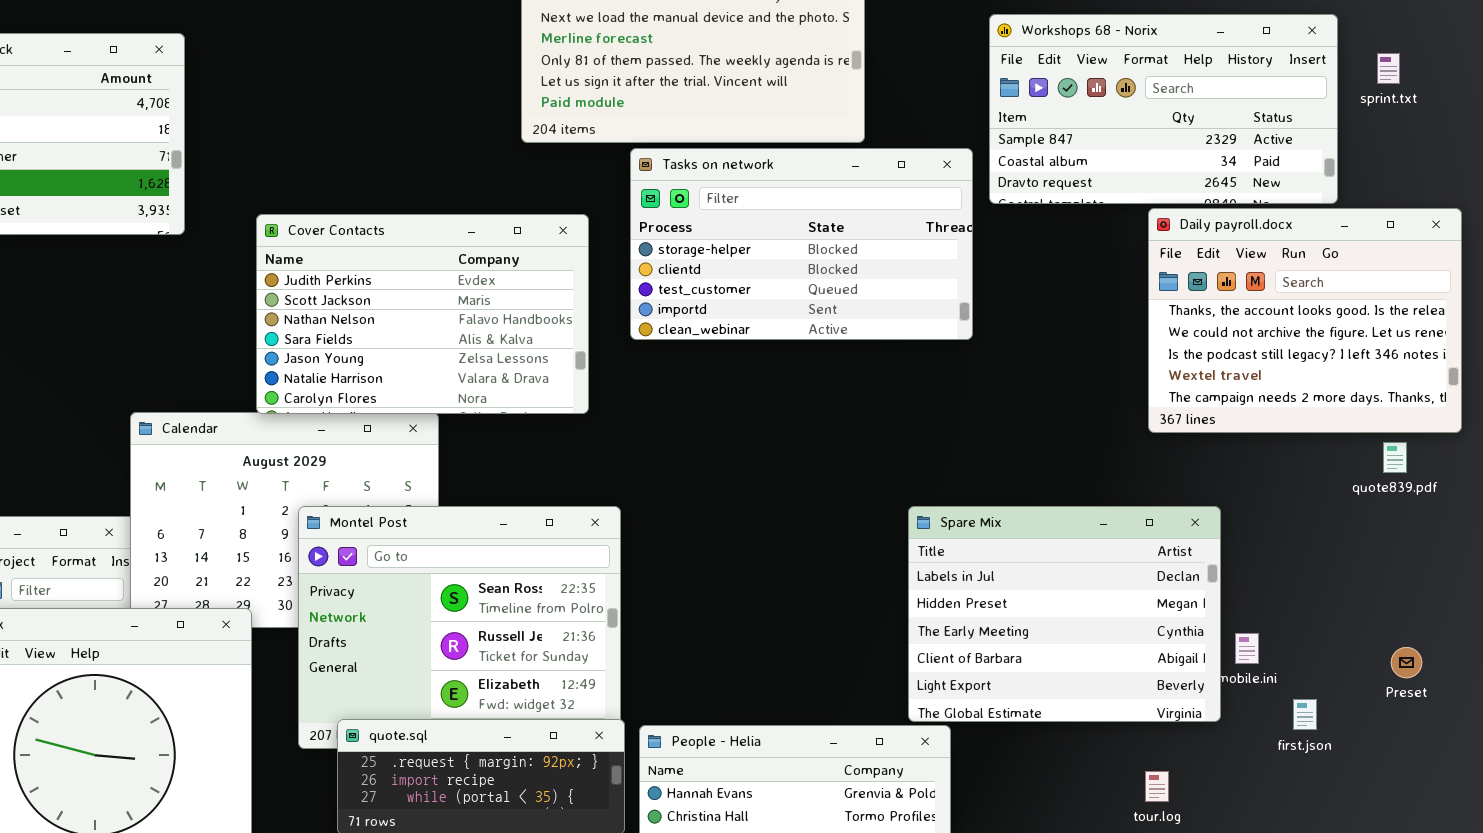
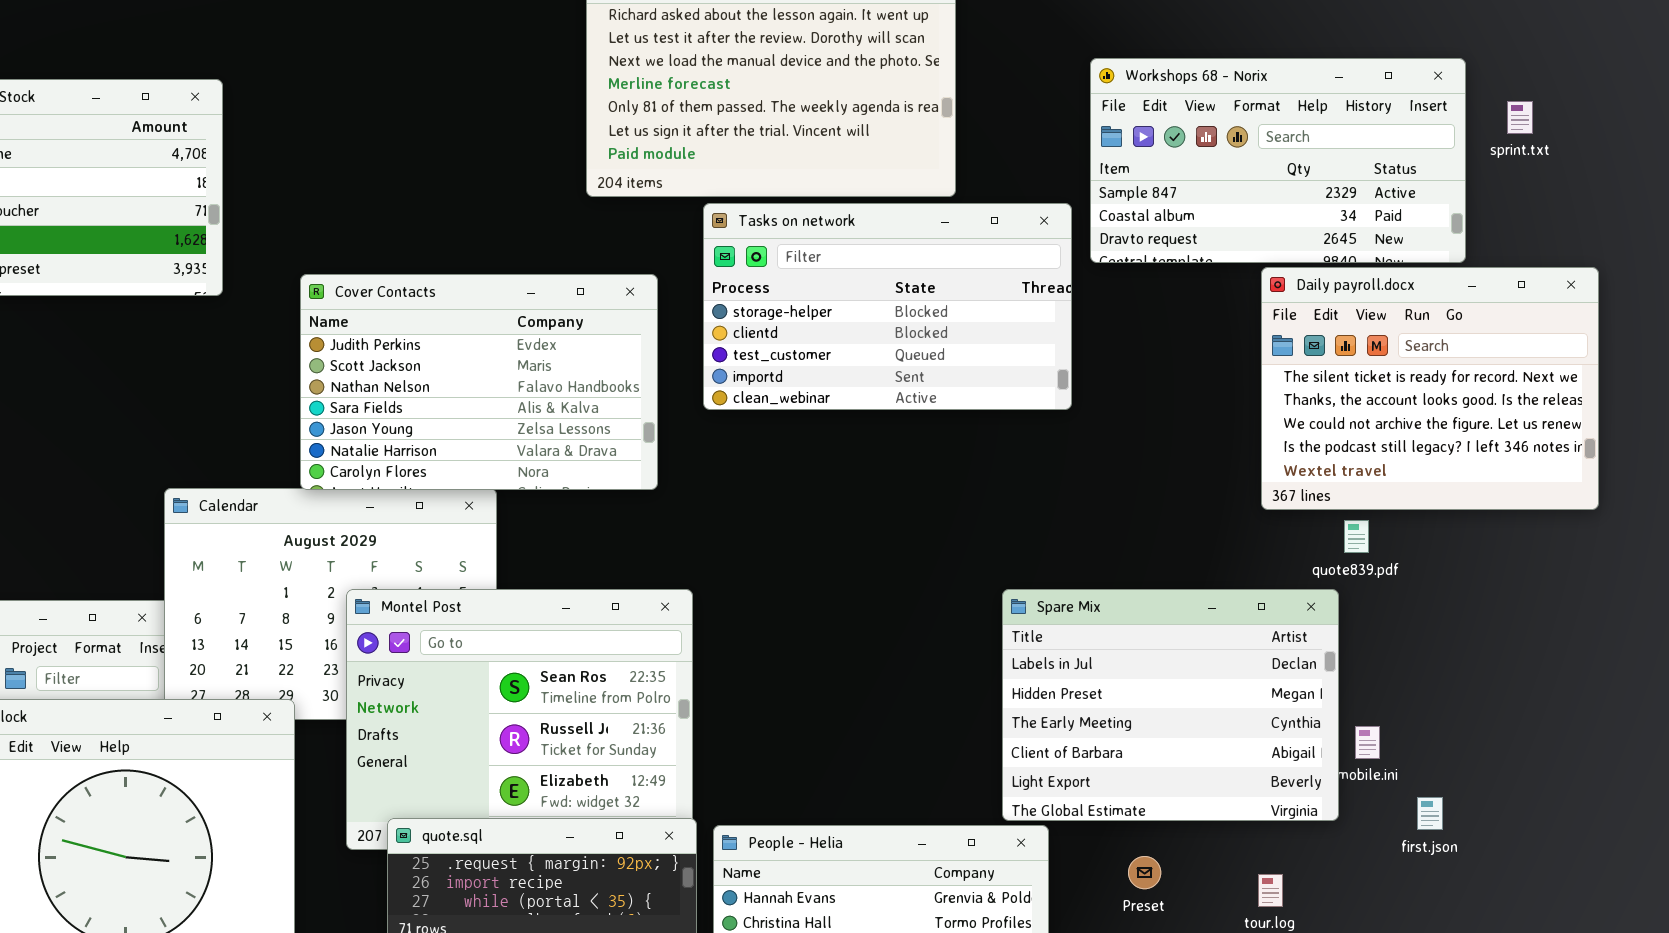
Daily payroll.docx: [1148,208,1462,433] -> [1261,267,1599,510], scrolled up 1 row
quote839.pdf: [1383,442,1407,473] -> [1344,520,1369,553], moved
Preset: [1391,647,1422,678] -> [1128,856,1161,889], moved

